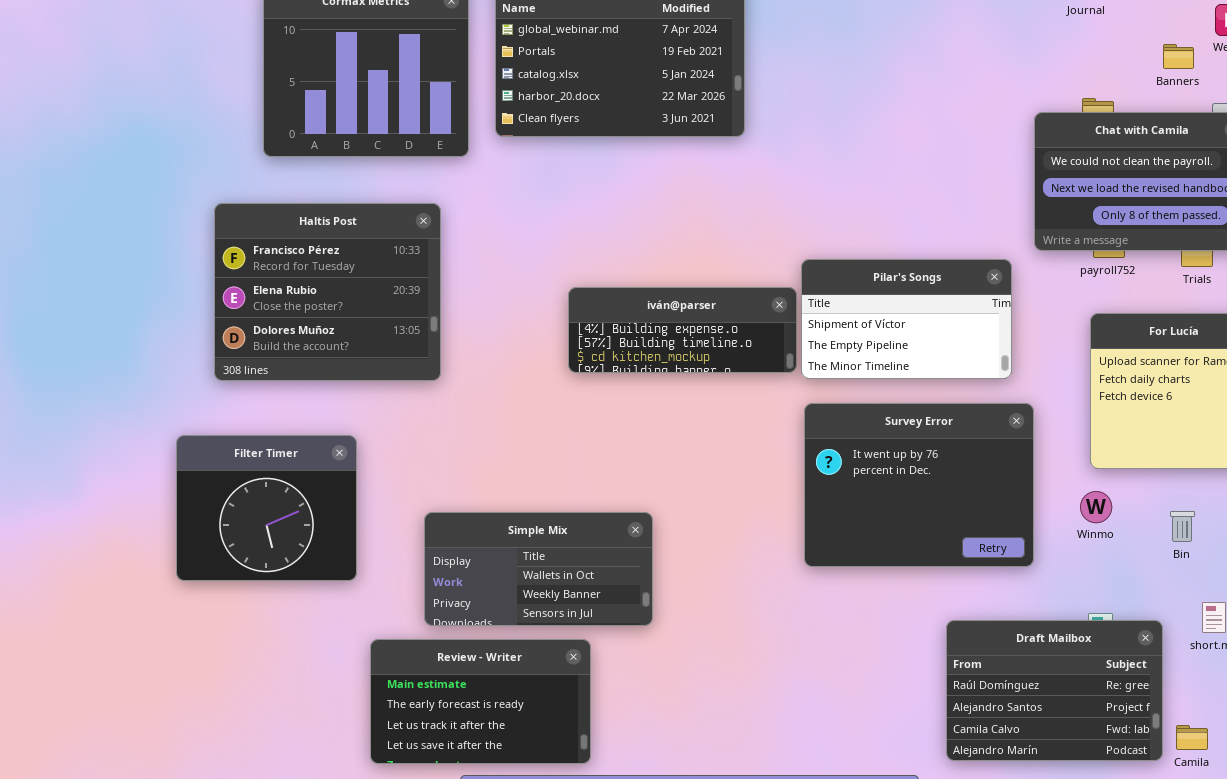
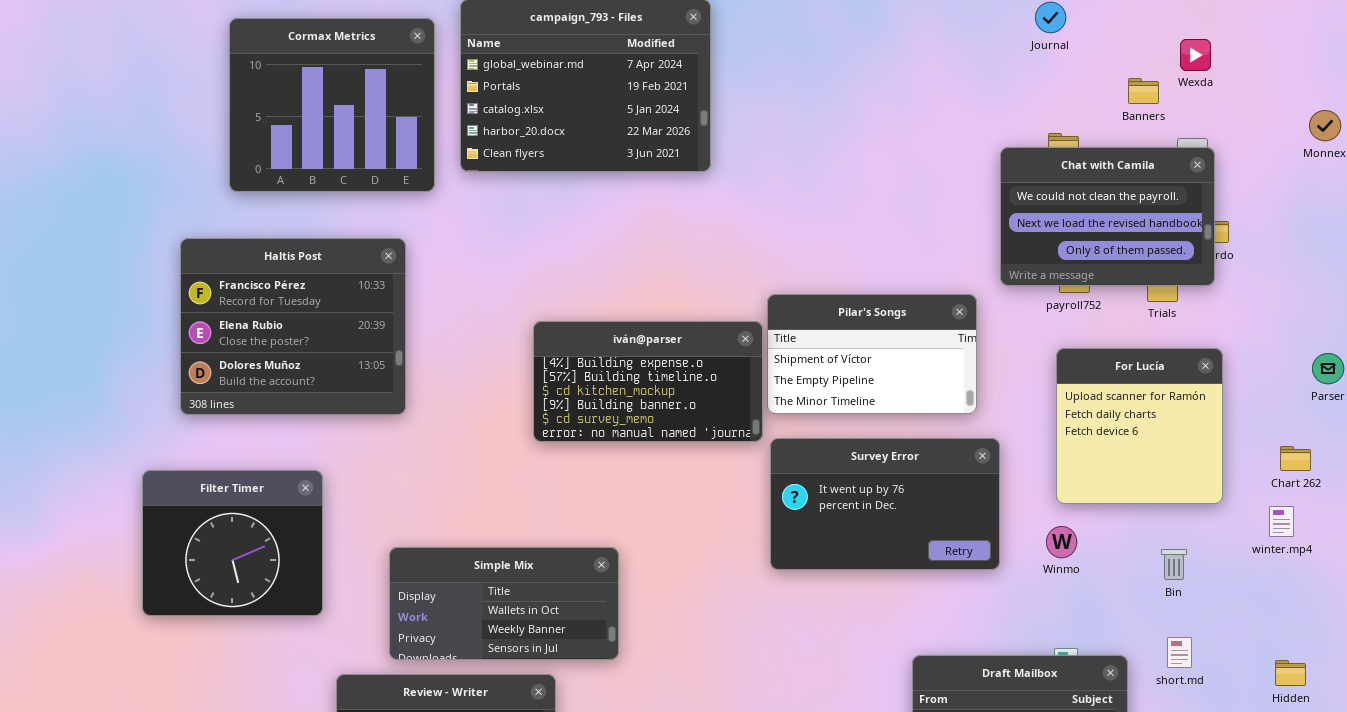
iván@parser: [568,287,797,373] -> [533,321,763,442], resized
Survey Error: [804,403,1034,567] -> [770,438,1000,570], resized
Bin: [1170,511,1195,542] -> [1161,549,1187,580], moved

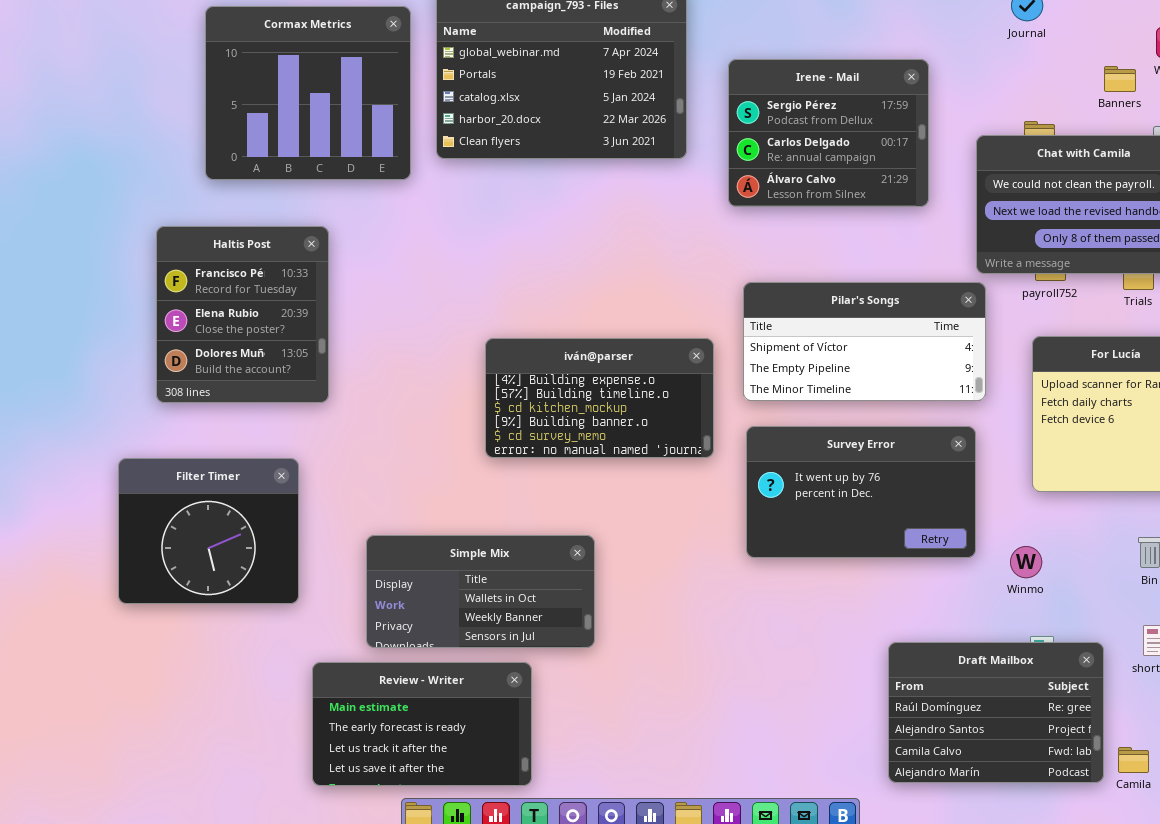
Irene - Mail: none -> [728,59,929,207], opened
Haltis Post: [180,238,406,415] -> [156,226,329,403], resized
Pilar's Songs: [767,294,977,414] -> [743,282,986,401], resized
iván@parser: [533,321,763,442] -> [485,338,714,458], moved
Winmo: [1046,526,1077,558] -> [1010,546,1042,578], moved

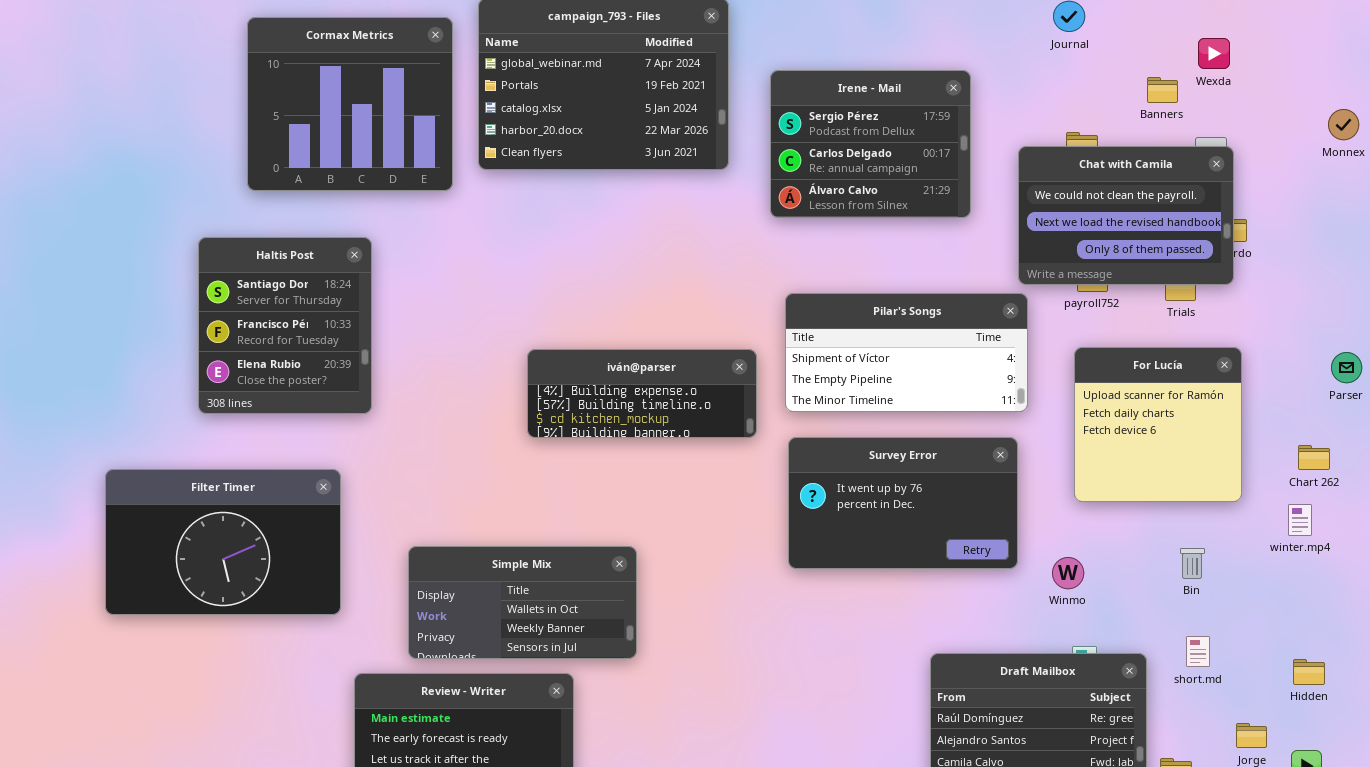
Haltis Post: [156,226,329,403] -> [198,237,372,414], scrolled up 1 row
iván@parser: [485,338,714,458] -> [527,349,757,438], resized
Filter Timer: [118,458,299,604] -> [105,469,341,615], resized

